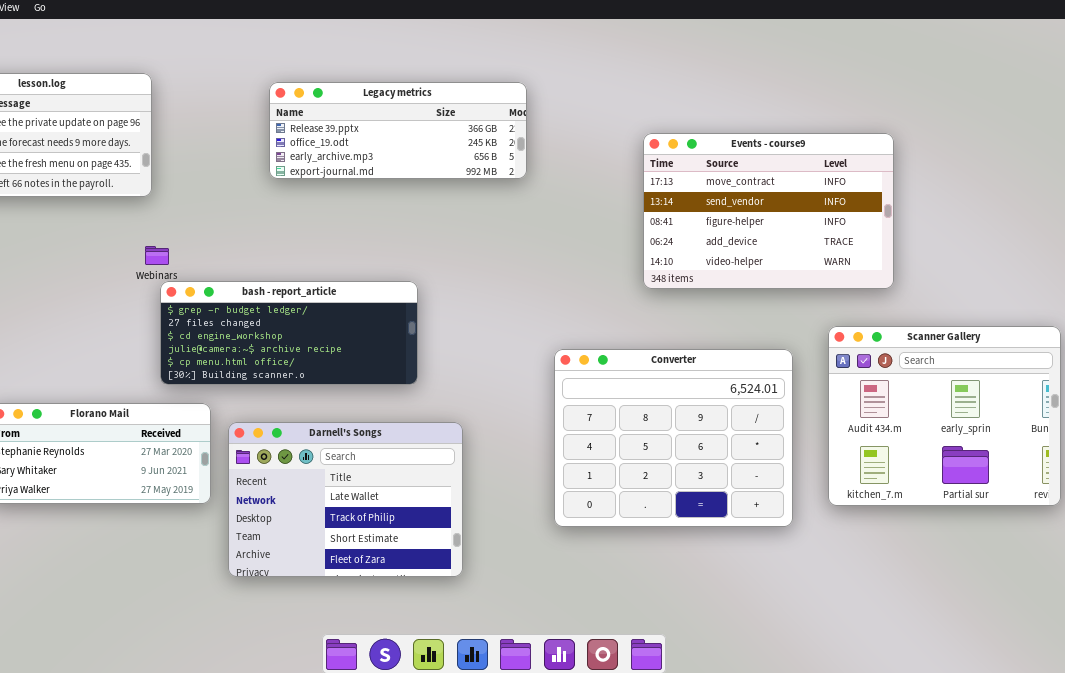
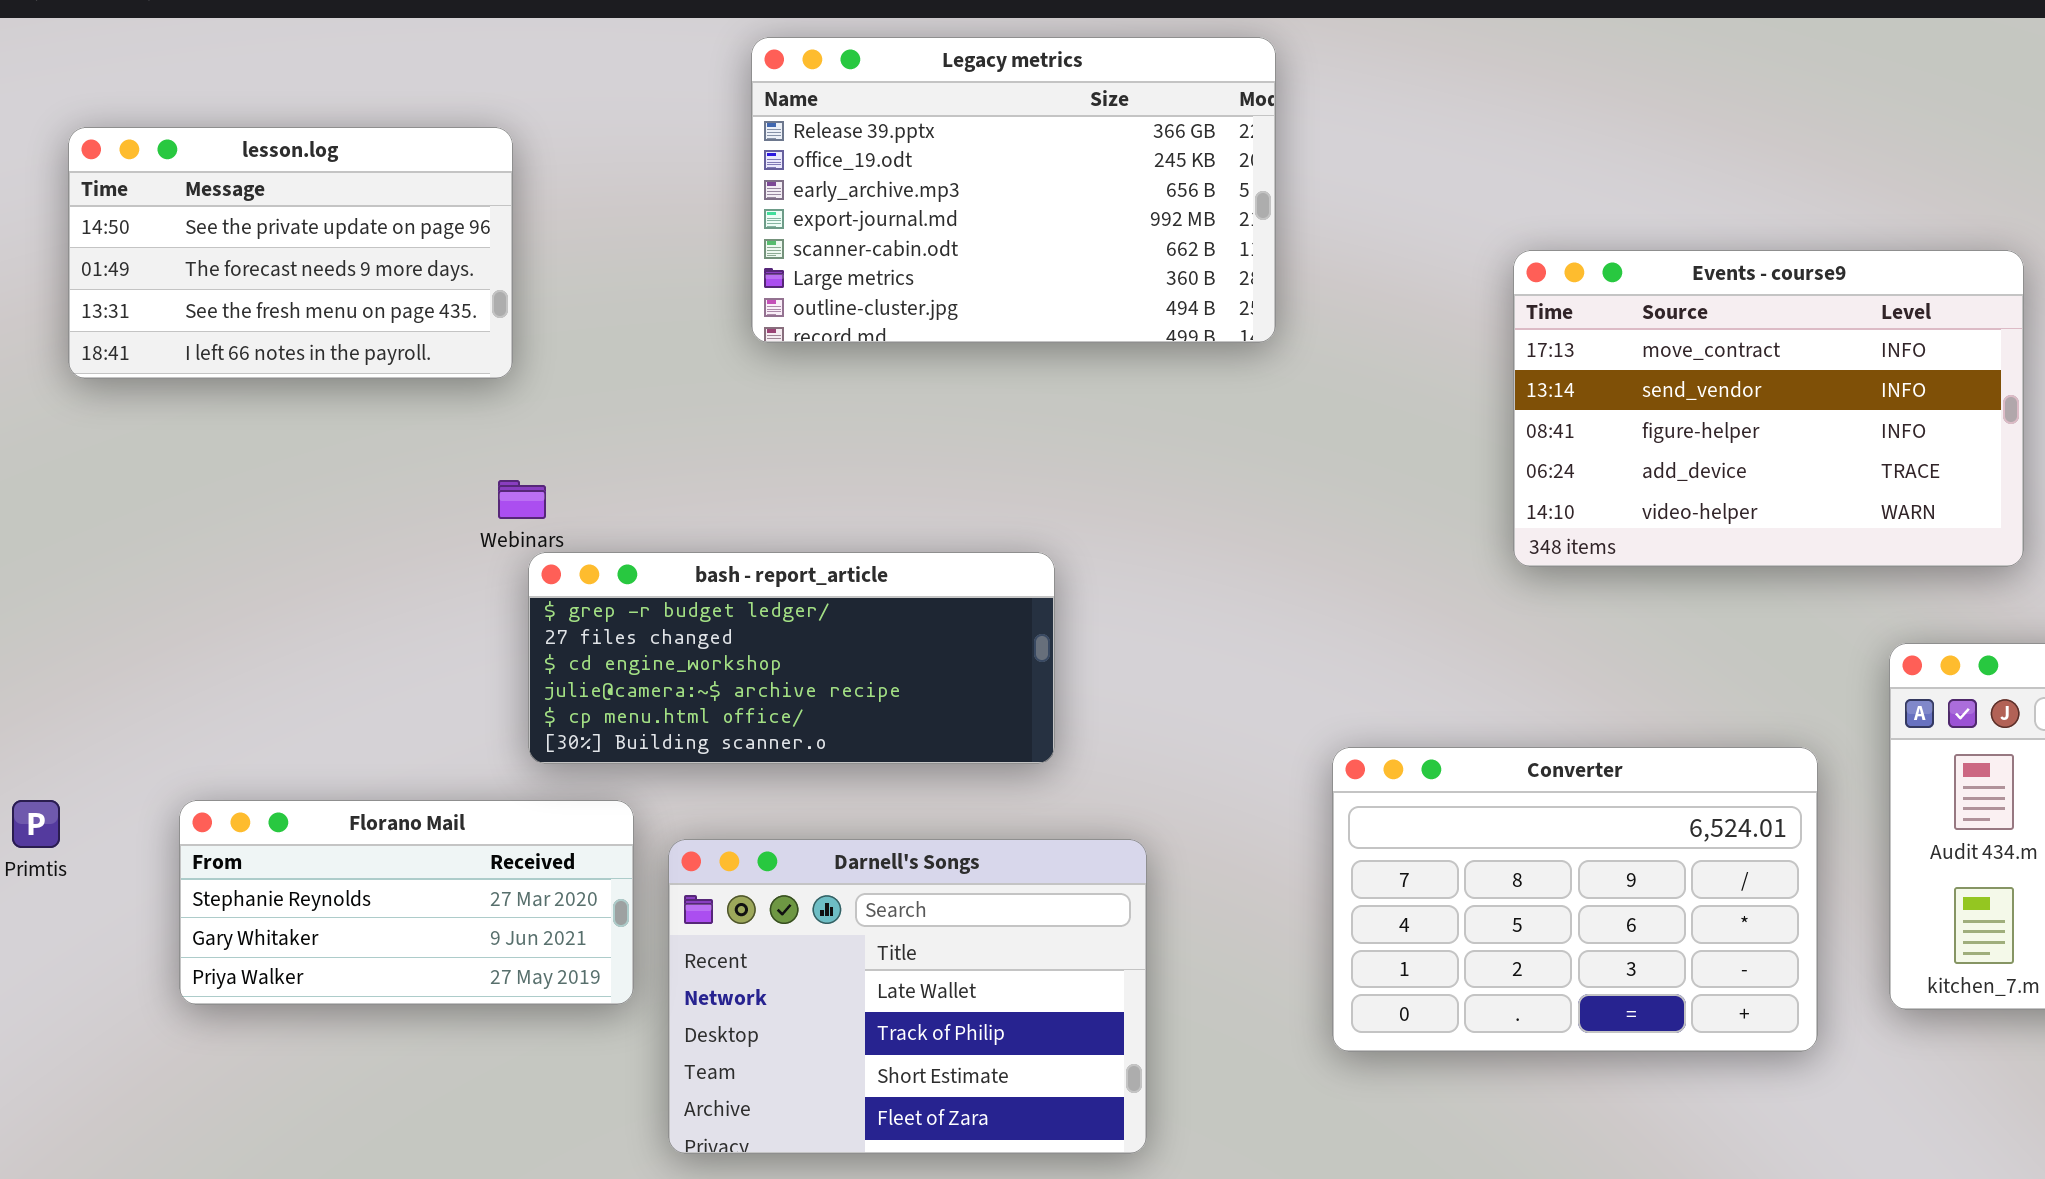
Legacy metrics: [269,82,527,179] -> [751,37,1276,343], resized
Converter: [554,349,793,527] -> [1332,747,1818,1052], resized

